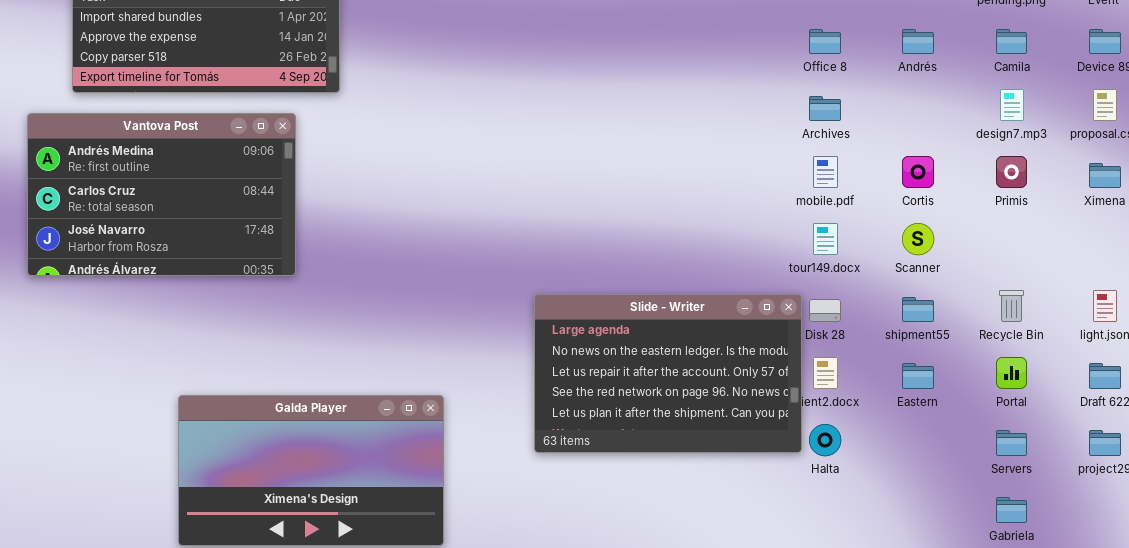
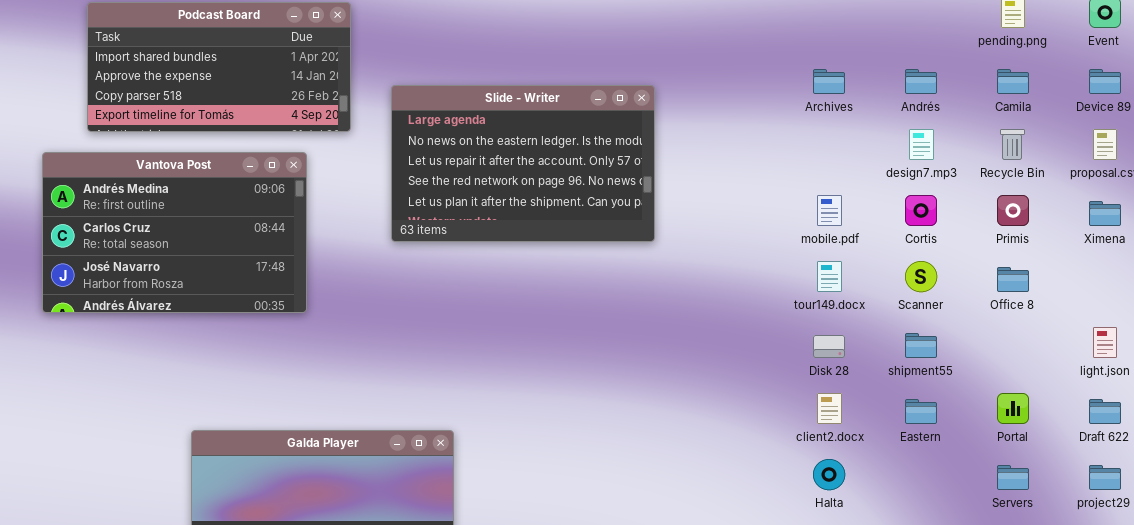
Office 8: [809,29,841,54] -> [997,267,1029,292], moved
design7.mp3: [1000,89,1024,121] -> [909,129,934,160], moved
Archives: [809,96,841,121] -> [813,69,845,94], moved
Recycle Bin: [999,290,1024,322] -> [1000,129,1025,160], moved
Slide - Writer: [534,294,802,453] -> [391,85,655,242], moved

